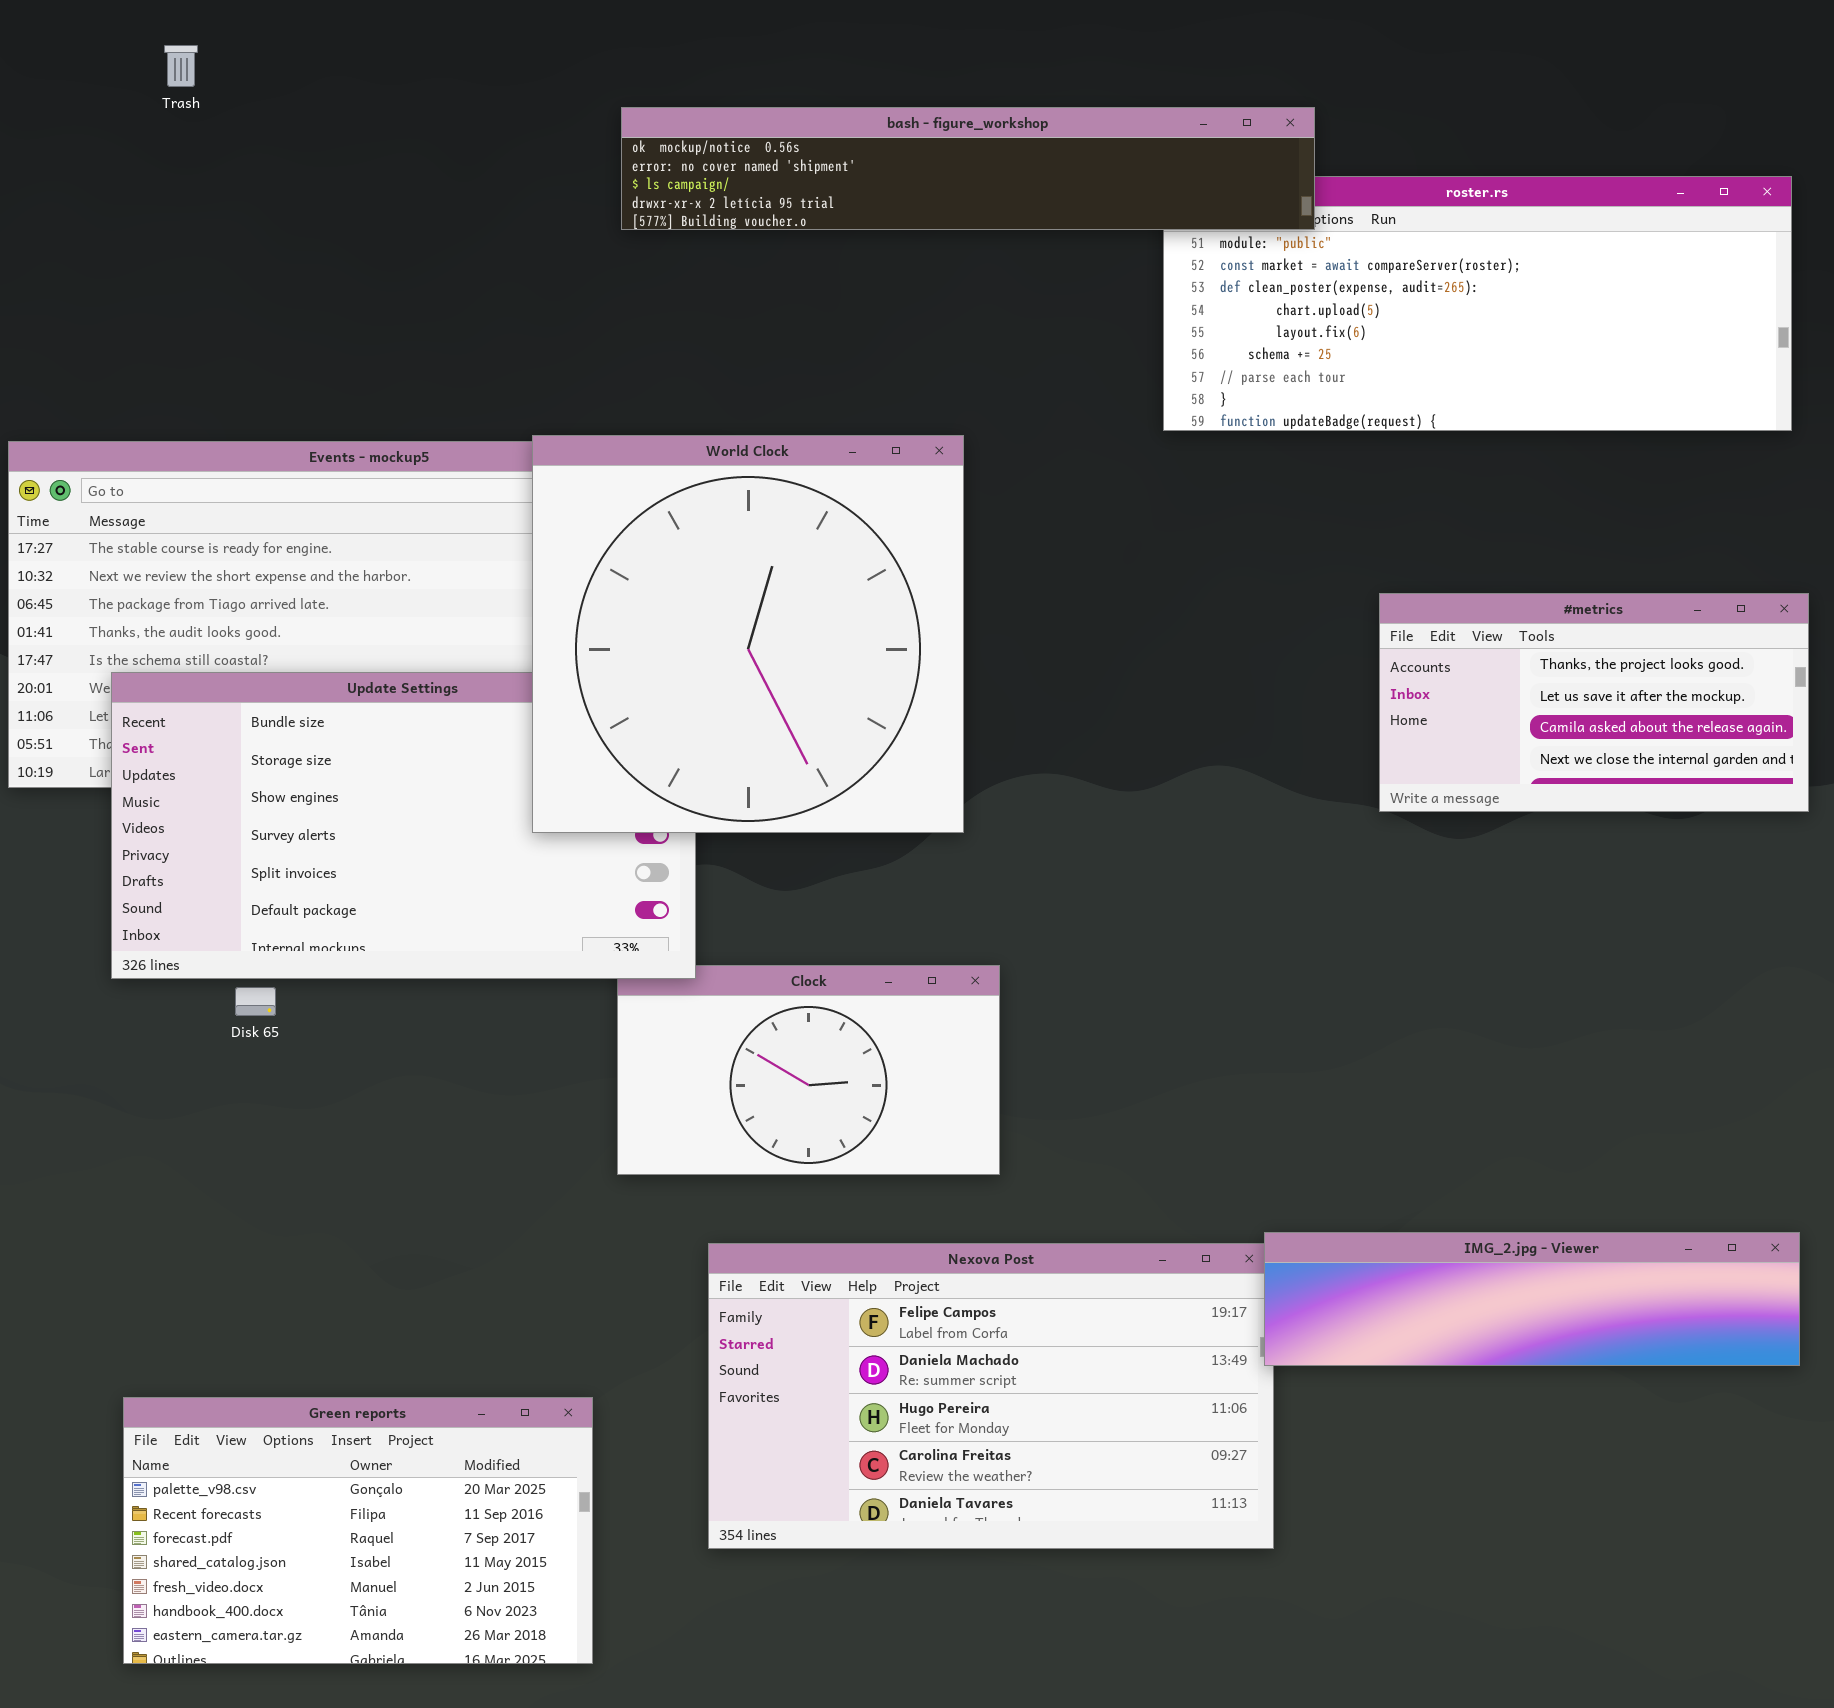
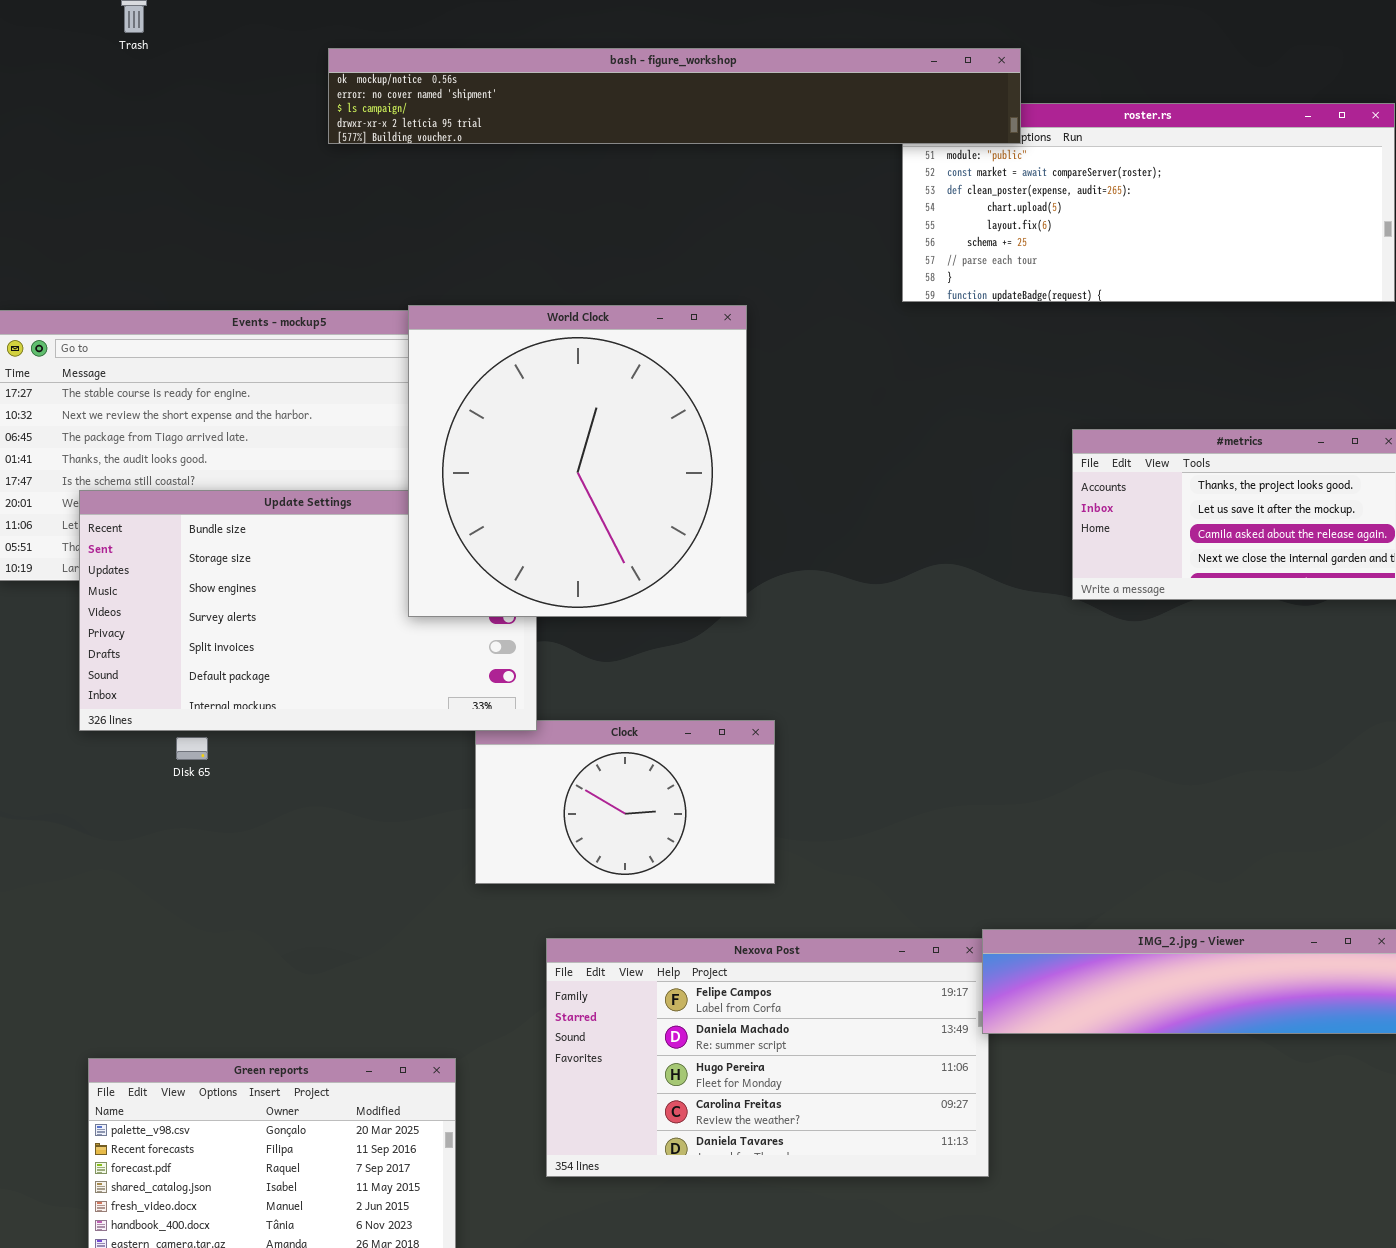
bash - figure_workshop: [621,107,1315,230] -> [328,48,1021,144], resized

